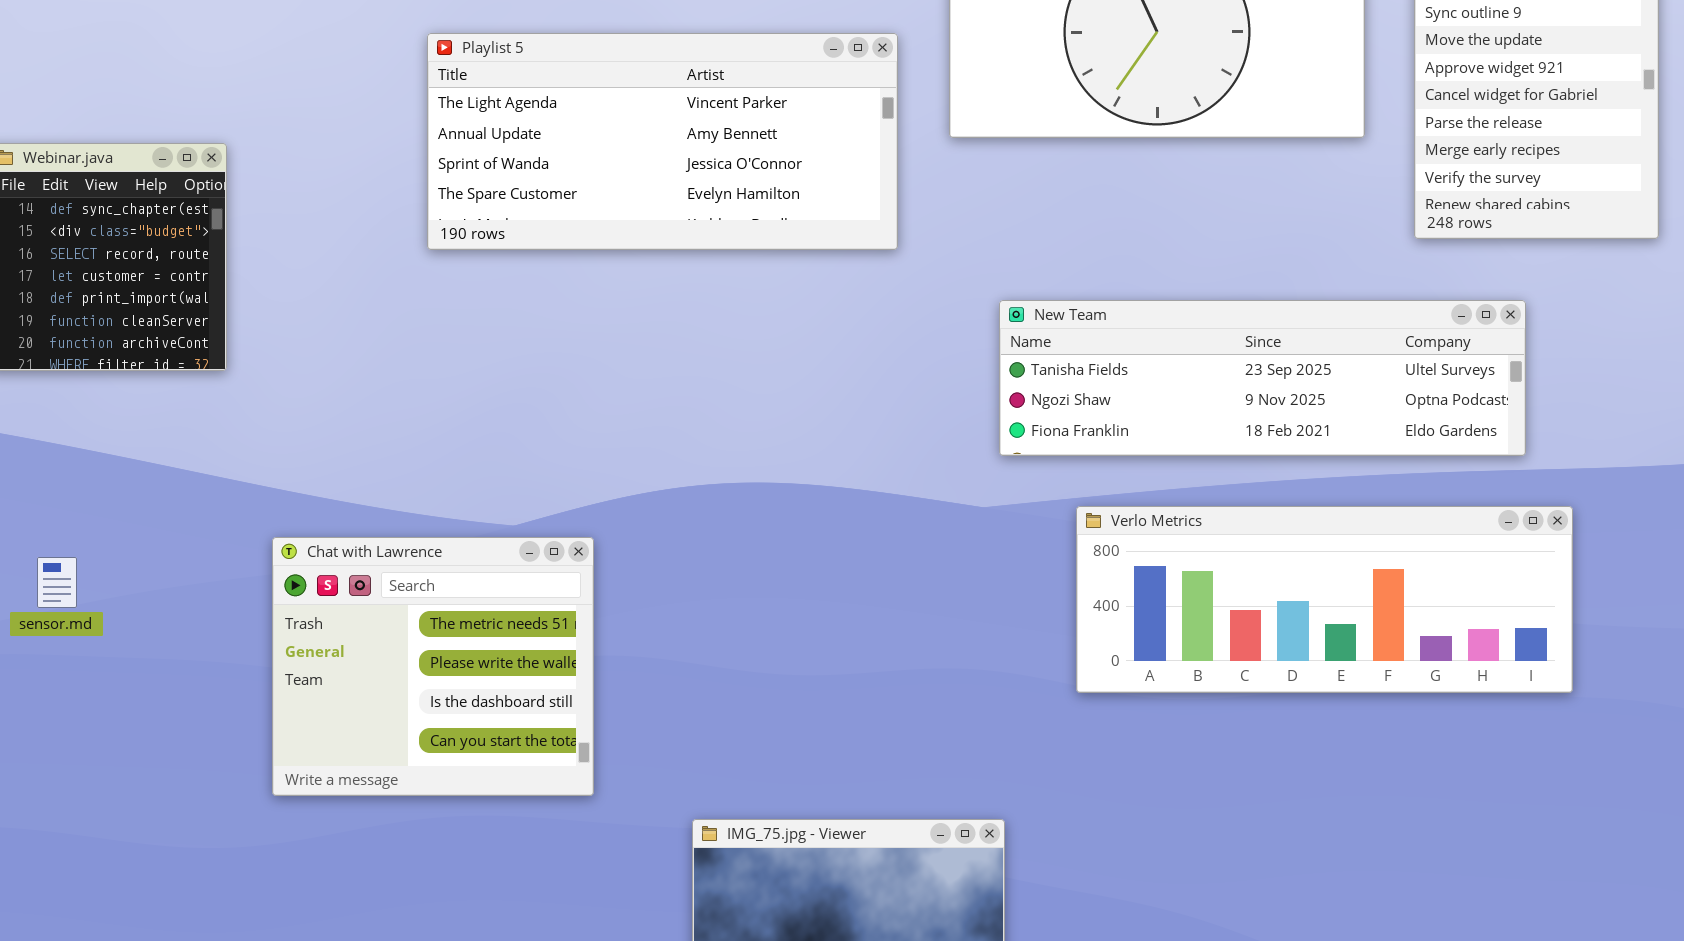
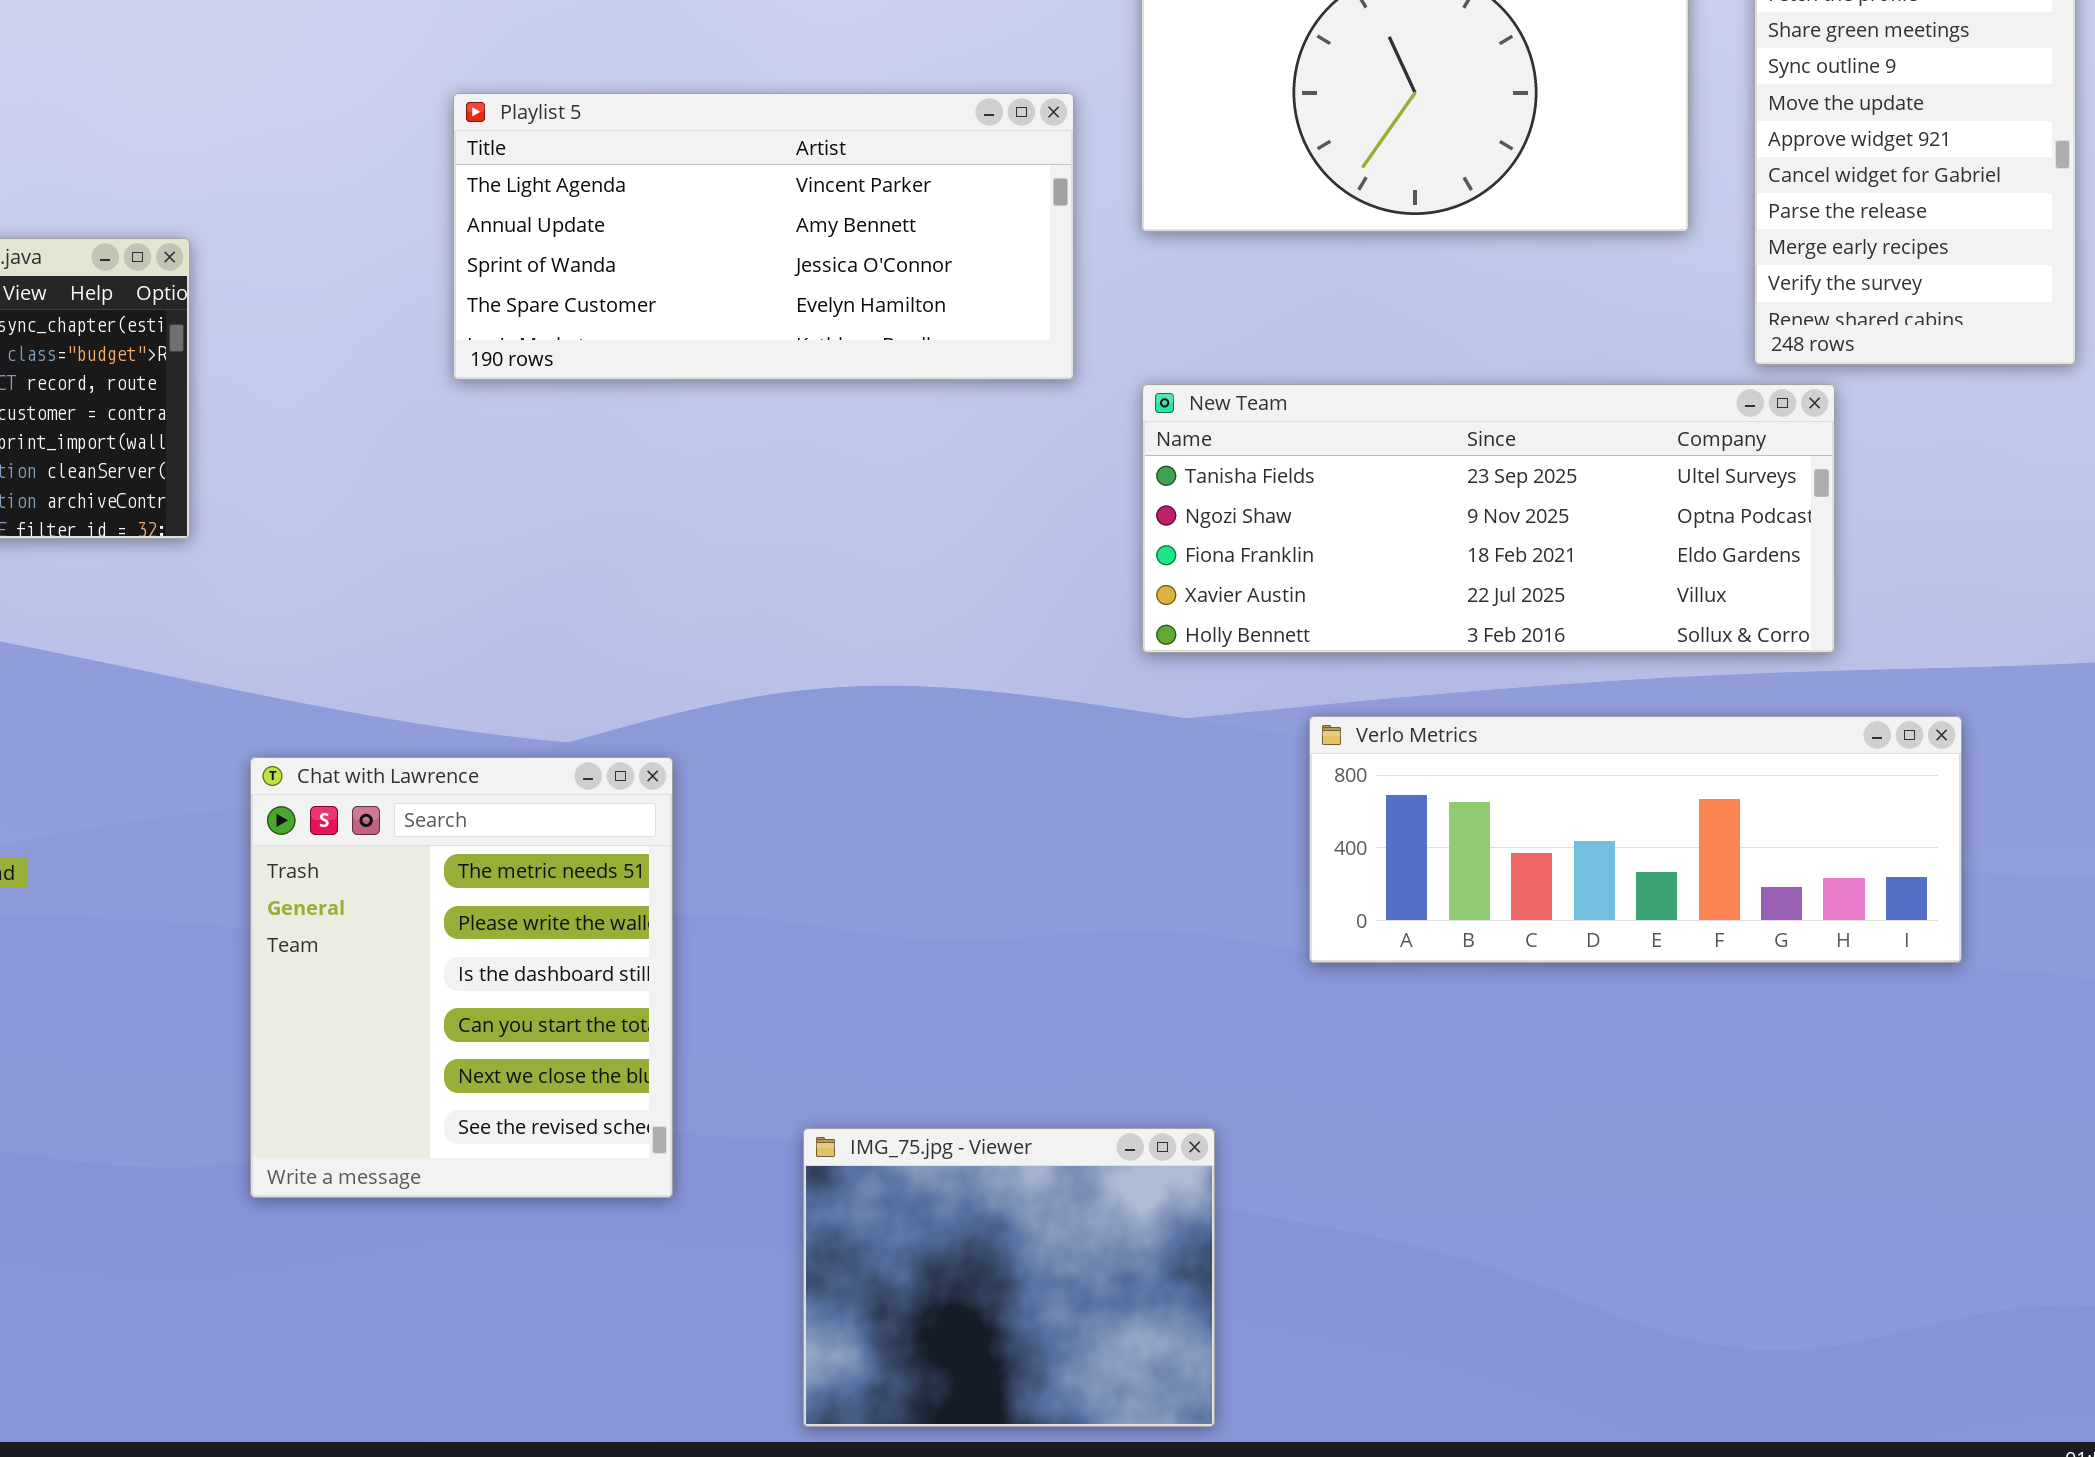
New Team: [999,300,1526,456] -> [1142,384,1835,653], moved, resized
Chat with Lawrence: [272,537,594,796] -> [250,757,673,1198], resized

